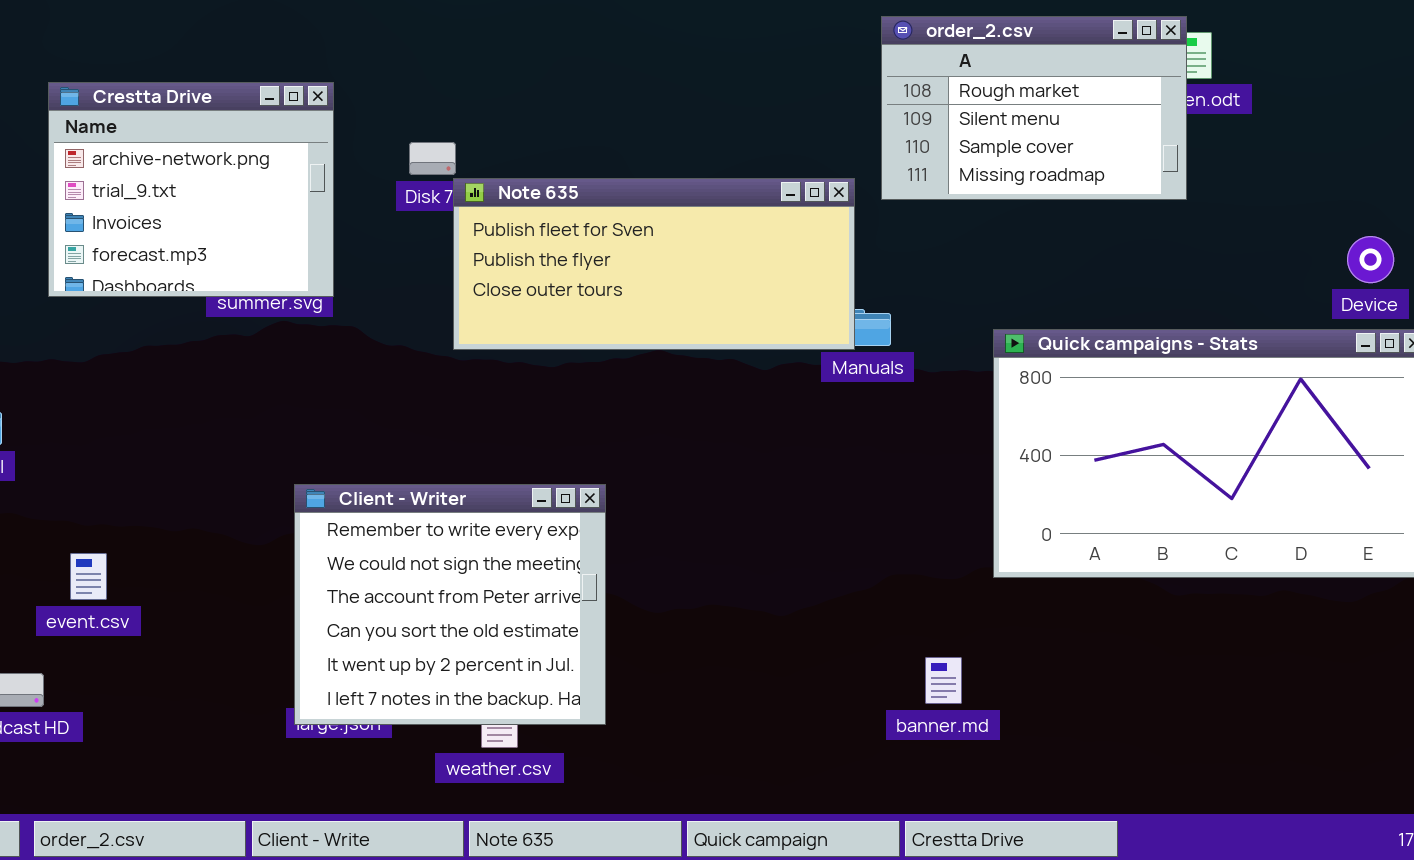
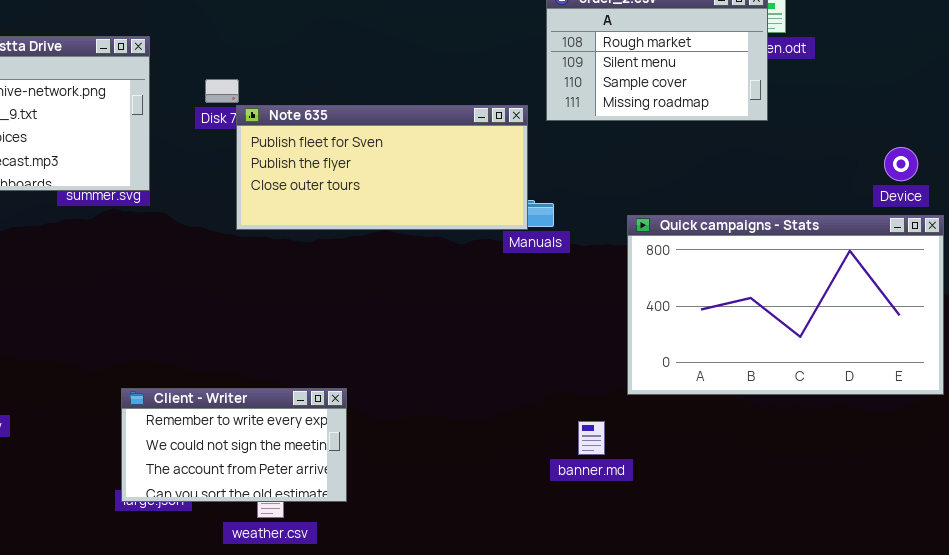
Client - Writer: [294,484,606,725] -> [121,388,347,502], resized
banner.md: [925,657,962,704] -> [578,421,605,455], moved

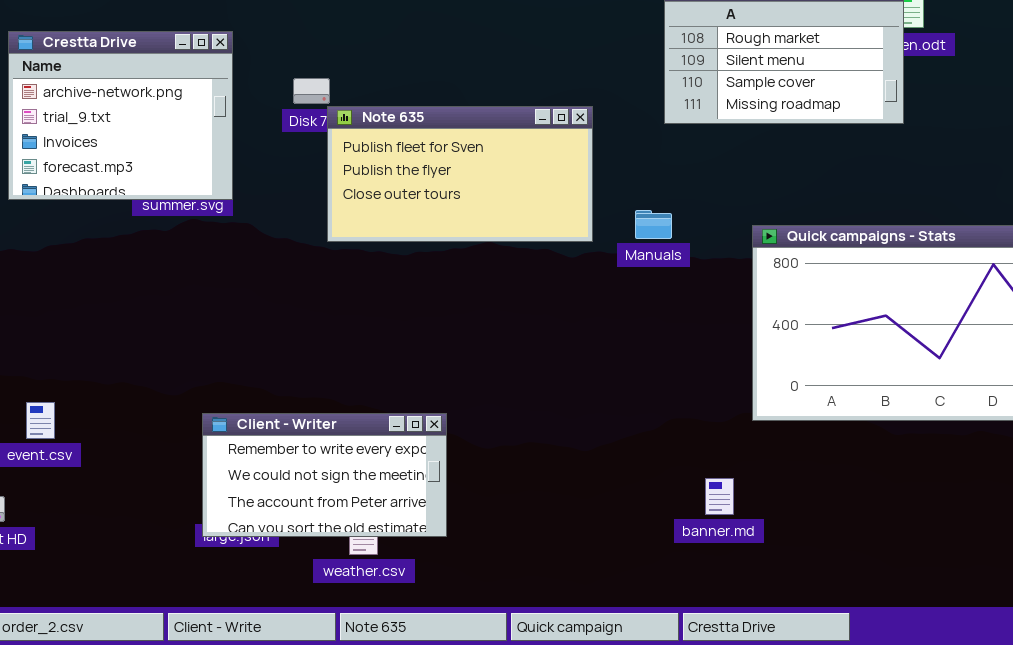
Note 635: [236,105,528,230] -> [327,106,593,242], resized
banner.md: [578,421,605,455] -> [705,478,734,515], moved

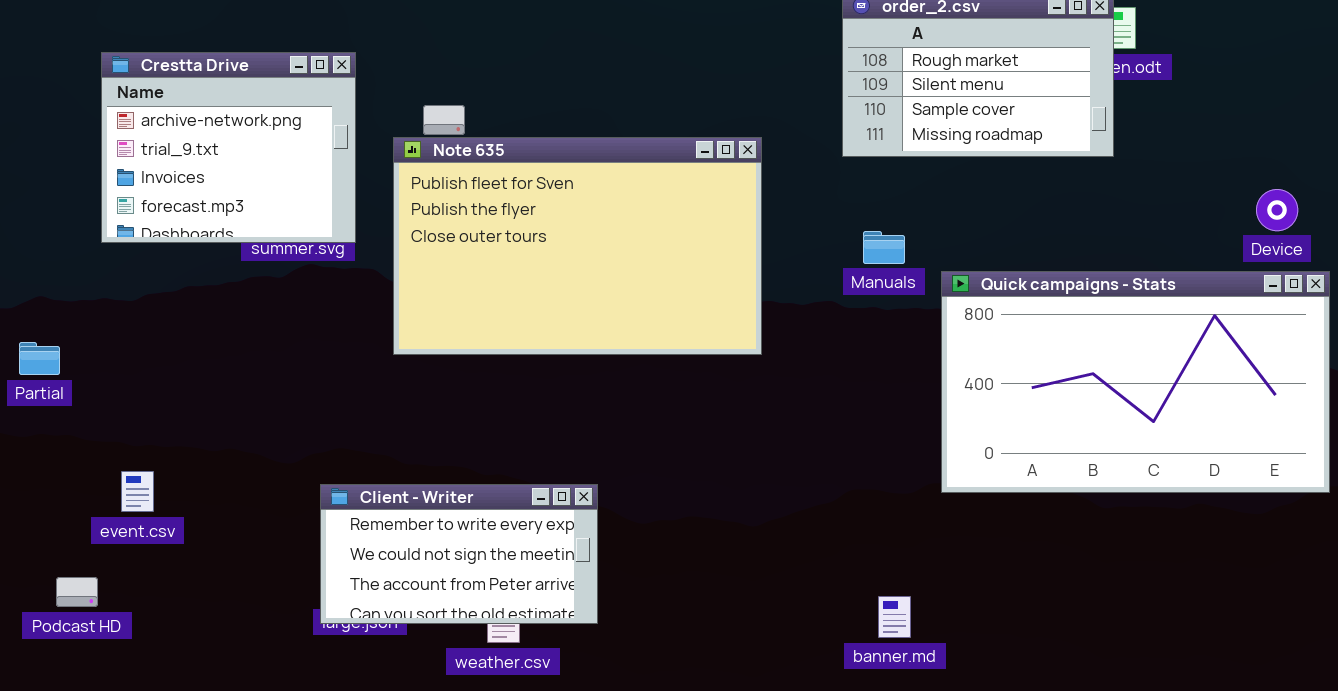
Note 635: [327,106,593,242] -> [393,137,762,355], resized
Manuals: [635,210,672,239] -> [863,231,905,264], moved
banner.md: [705,478,734,515] -> [878,596,911,638], moved

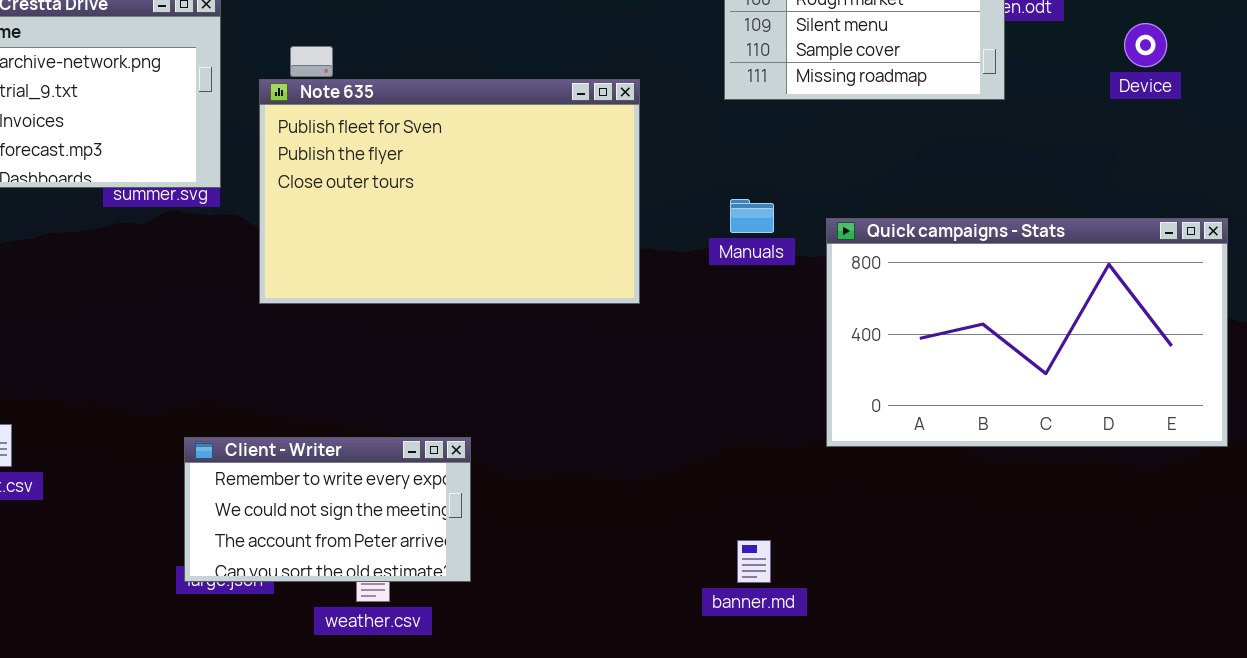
Device: [1256,189,1298,231] -> [1124,23,1167,67], moved
Manuals: [863,231,905,264] -> [730,199,774,233], moved
banner.md: [878,596,911,638] -> [737,540,771,583], moved

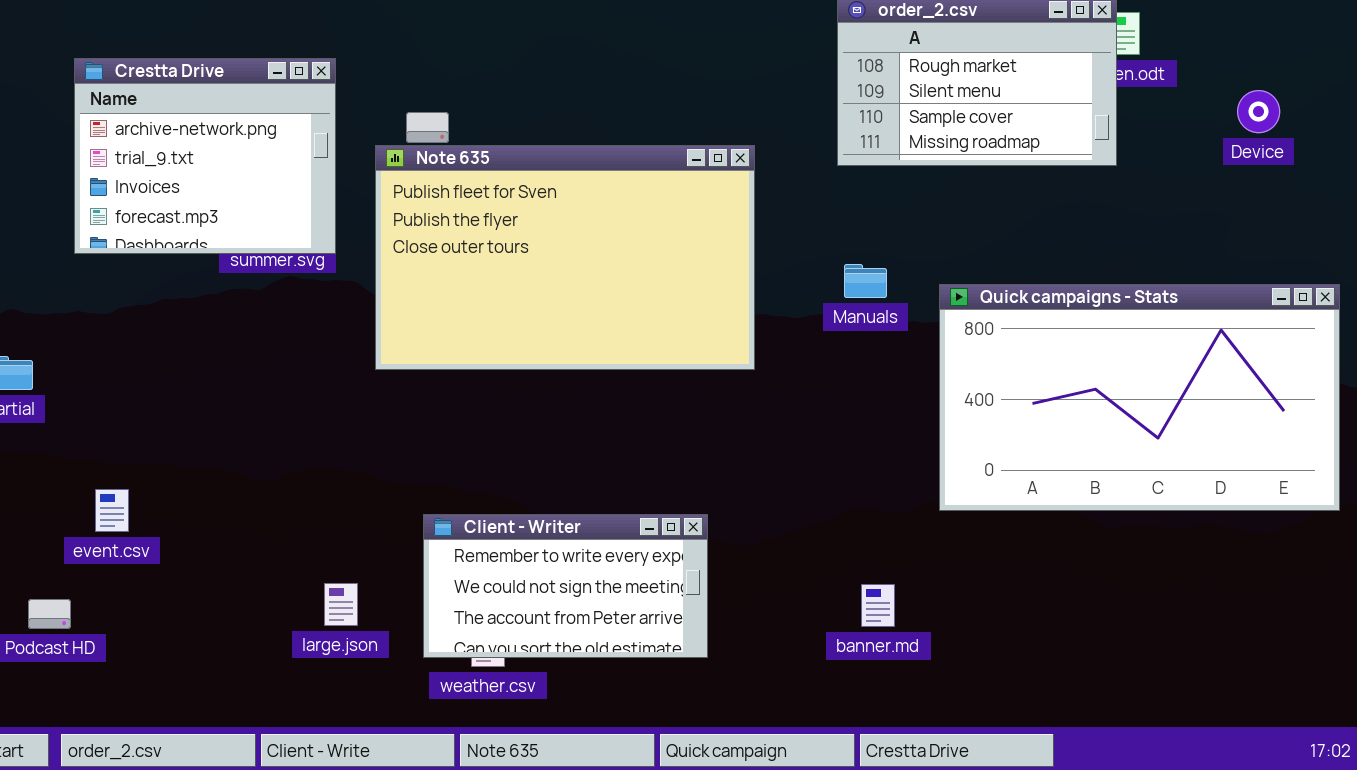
Client - Writer: [184,437,471,582] -> [423,514,708,658], moved
banner.md: [737,540,771,583] -> [861,584,895,627], moved

